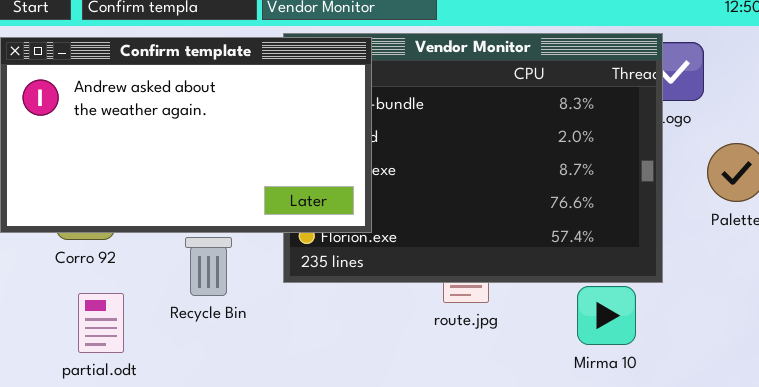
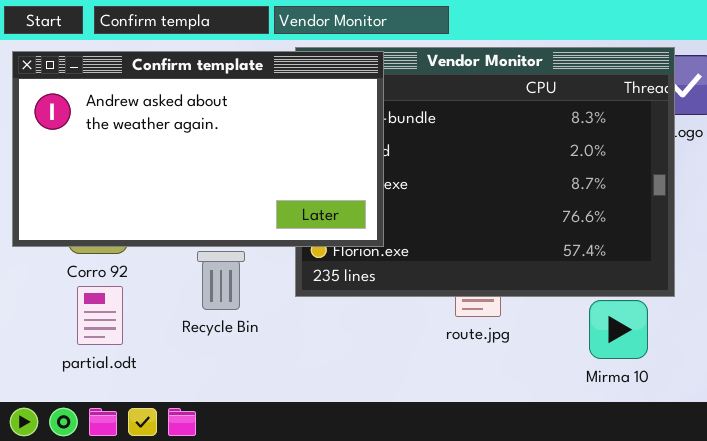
partial.odt: [78,293,124,353] -> [77,286,123,345], moved

